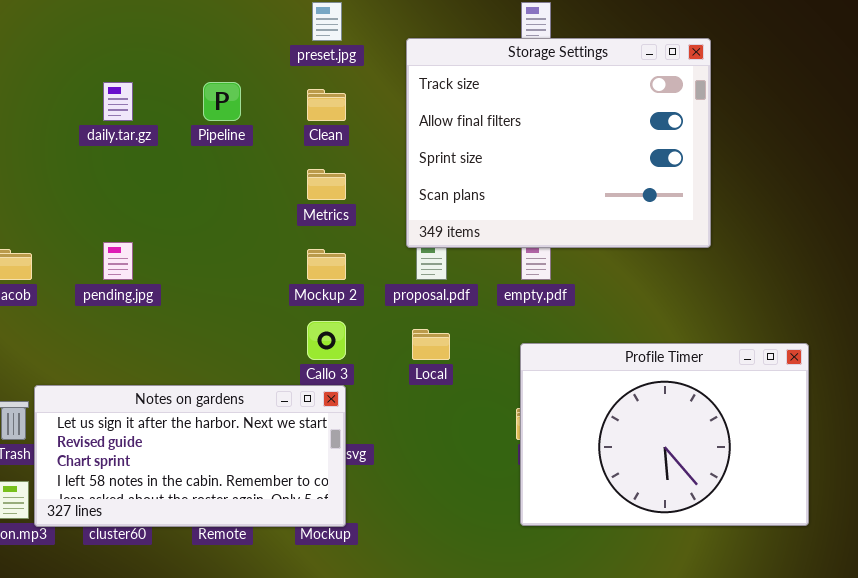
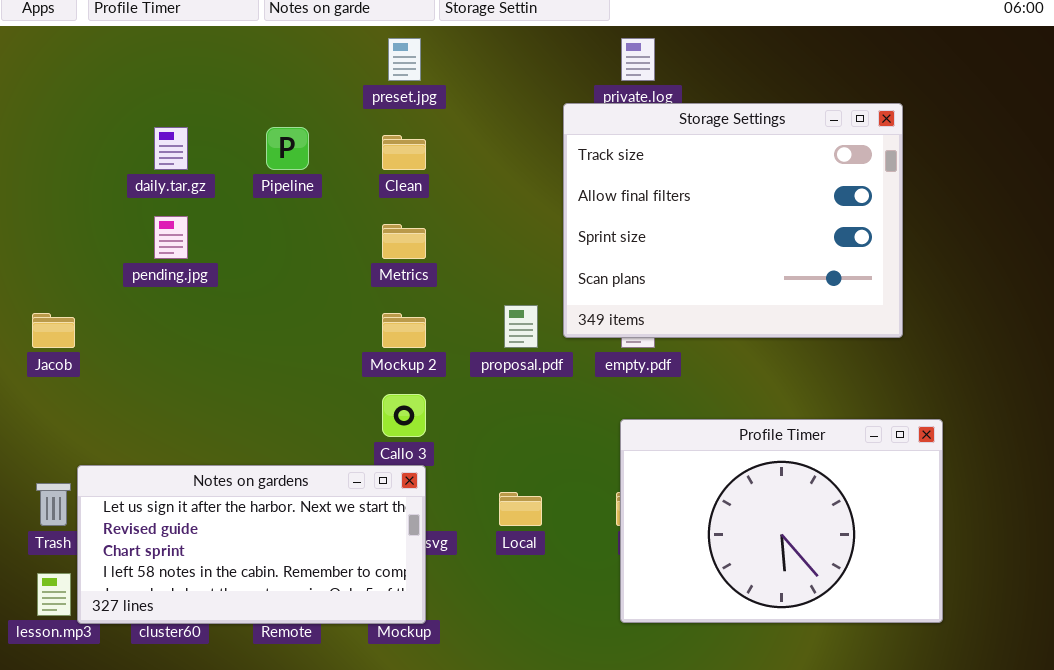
Storage Settings: [406,38,711,248] -> [563,103,903,338], moved
pending.jpg: [103,242,133,280] -> [154,216,188,259], moved
Local: [412,329,450,360] -> [499,492,542,526], moved

